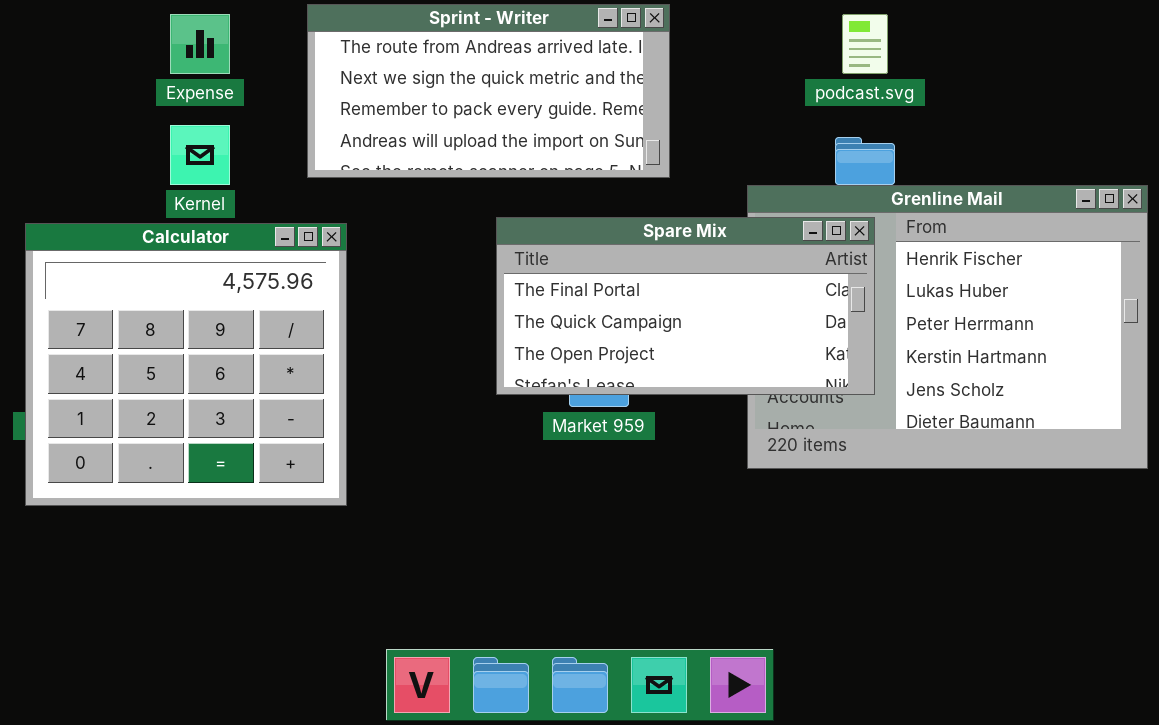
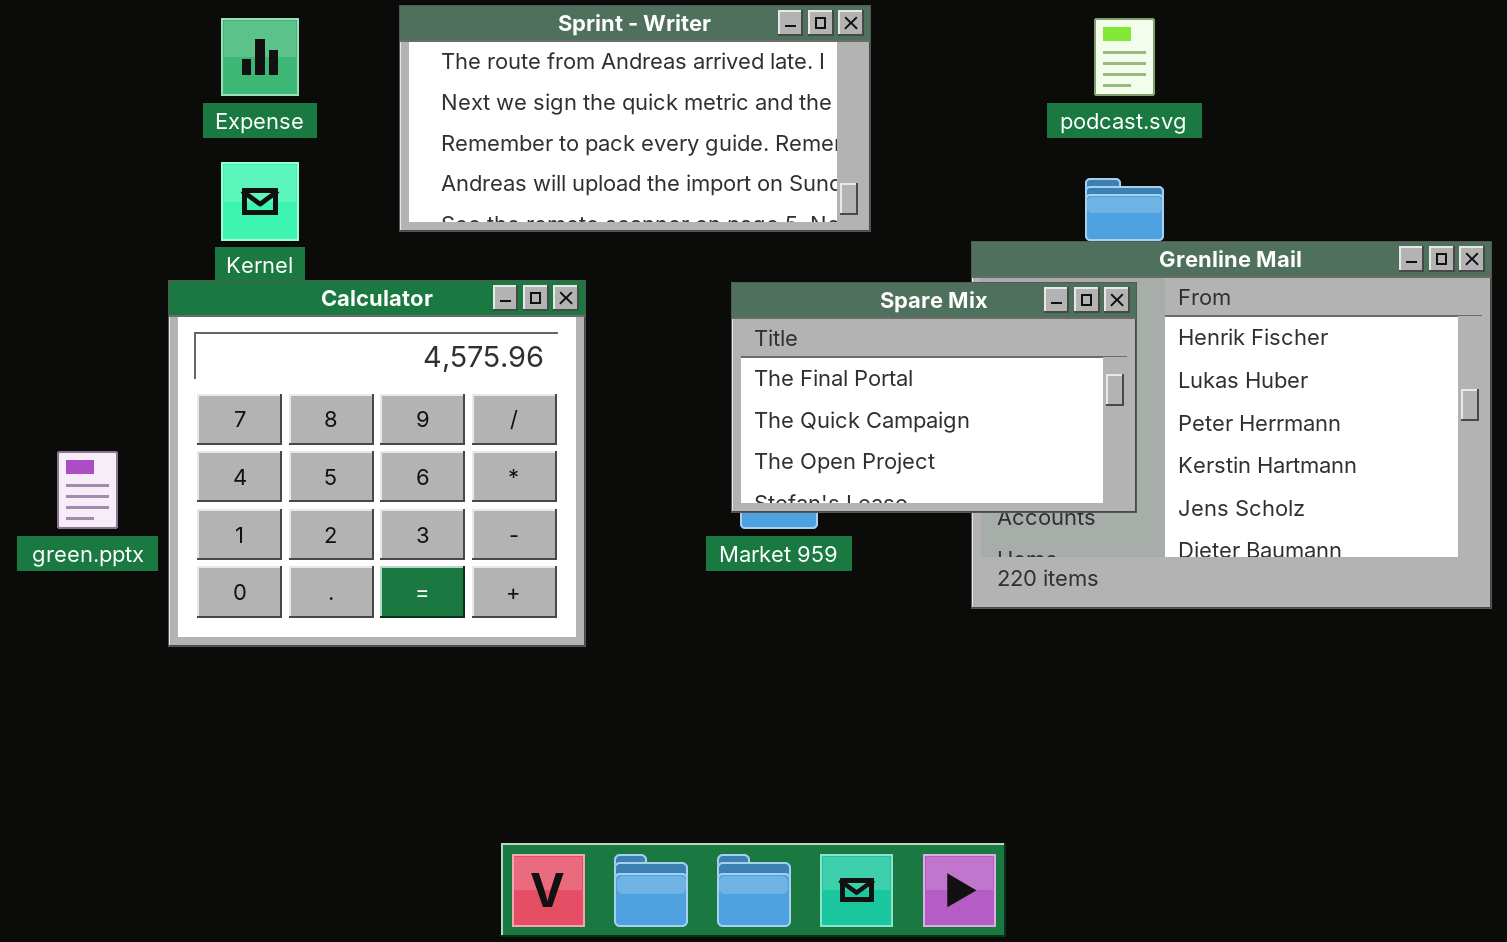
Spare Mix: [496,217,875,395] -> [731,282,1137,513], resized
Calculator: [25,223,347,506] -> [168,280,586,647], moved

